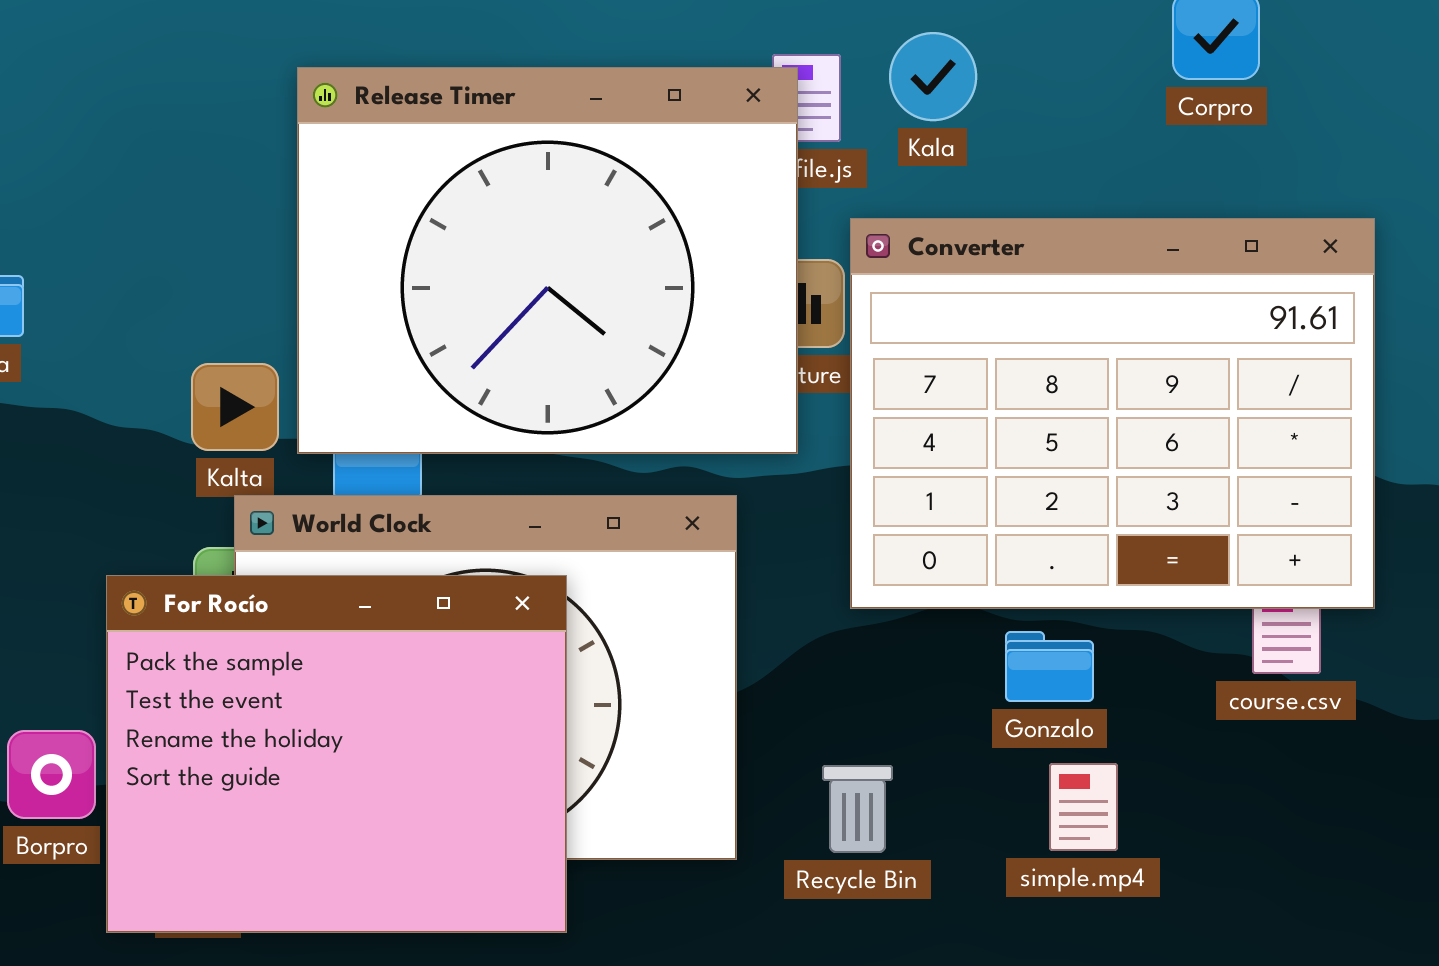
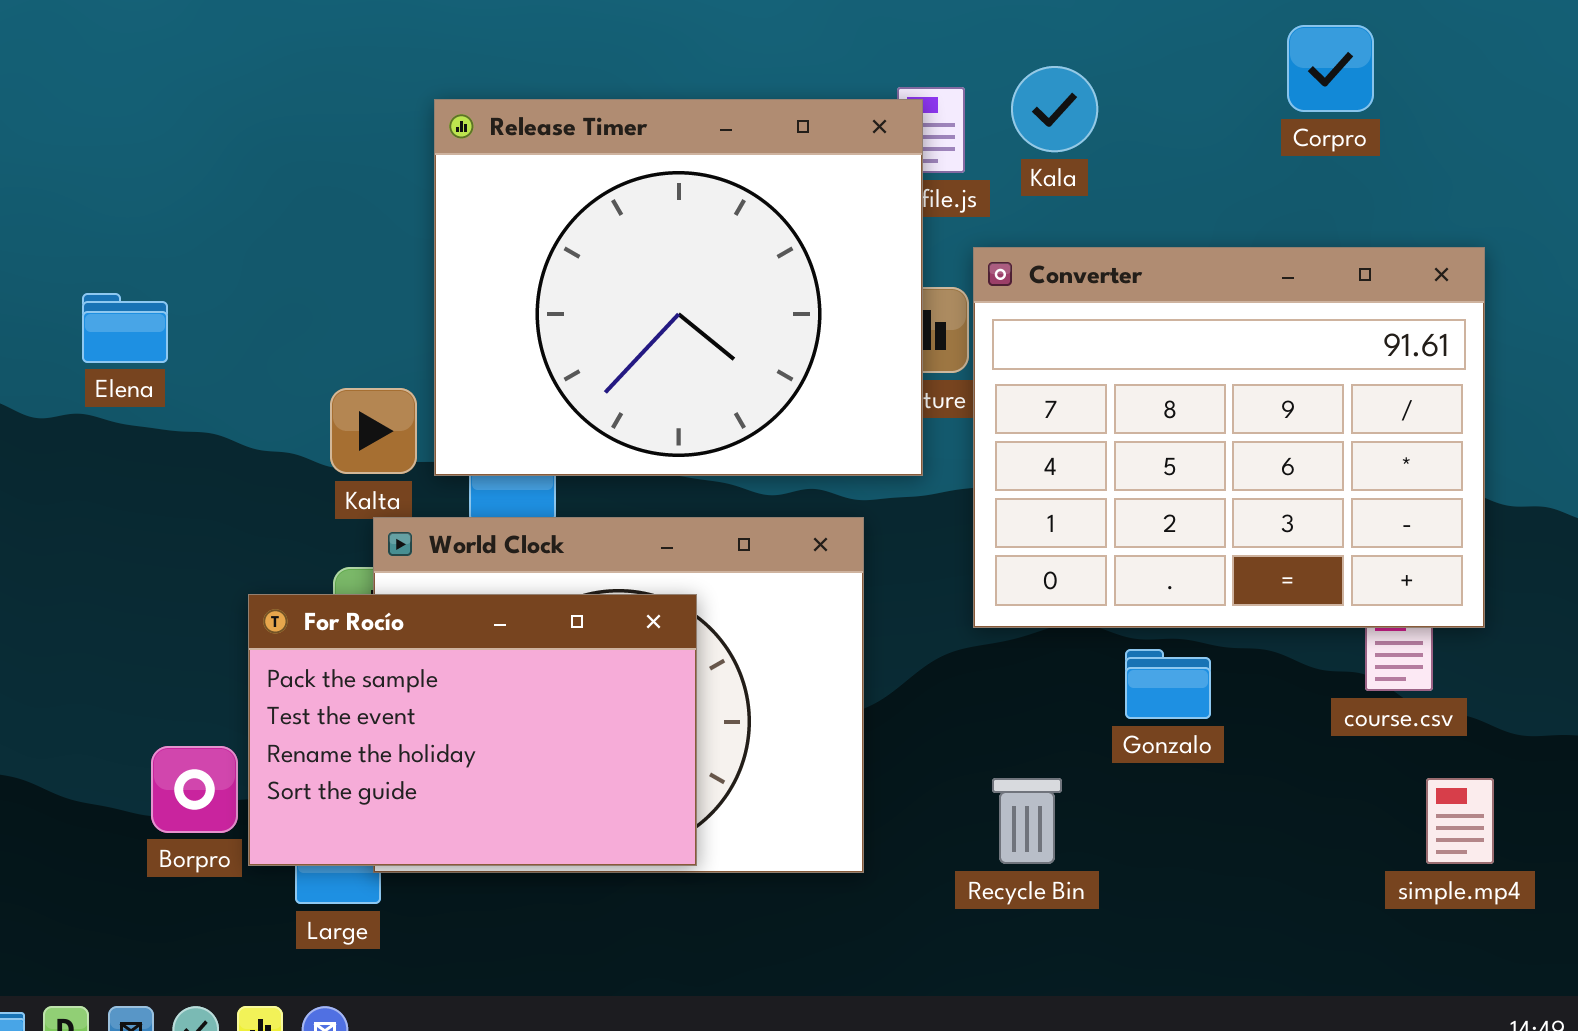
For Rocío: [106,575,567,933] -> [248,594,697,866], resized
simple.mp4: [1049,763,1118,851] -> [1426,778,1494,864], moved
Recycle Bin: [822,765,893,853] -> [992,778,1062,864], moved

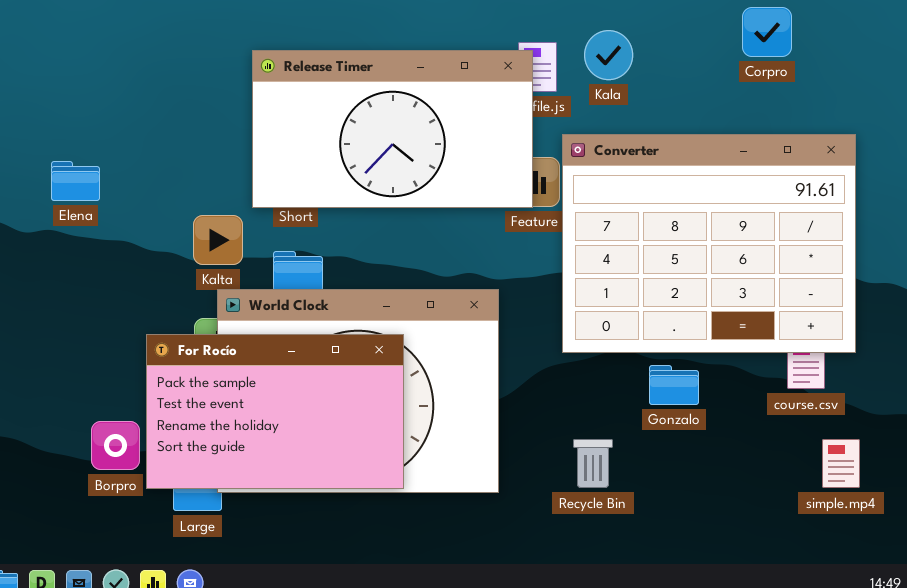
Release Timer: [434,99,923,476] -> [252,50,533,208], resized

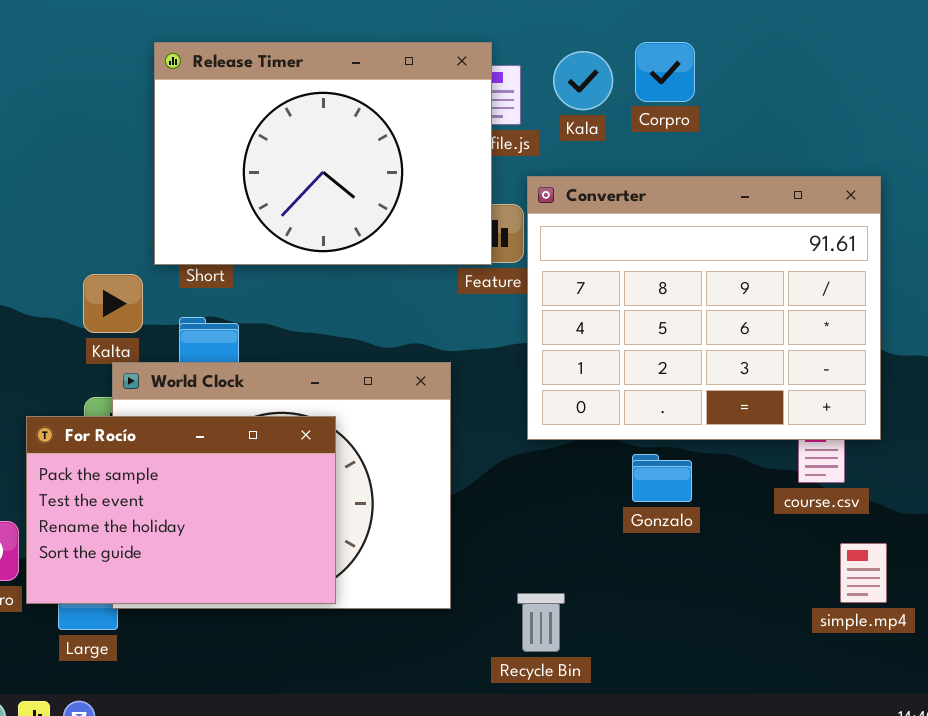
Corpro: [742,7,792,57] -> [635,42,695,102], moved
Release Timer: [252,50,533,208] -> [154,42,492,265], resized
Recycle Bin: [573,439,613,488] -> [517,593,565,652], moved

